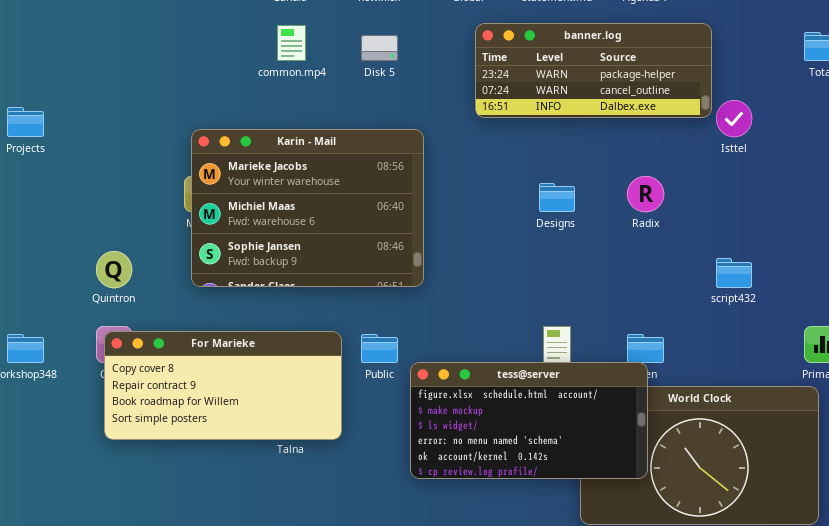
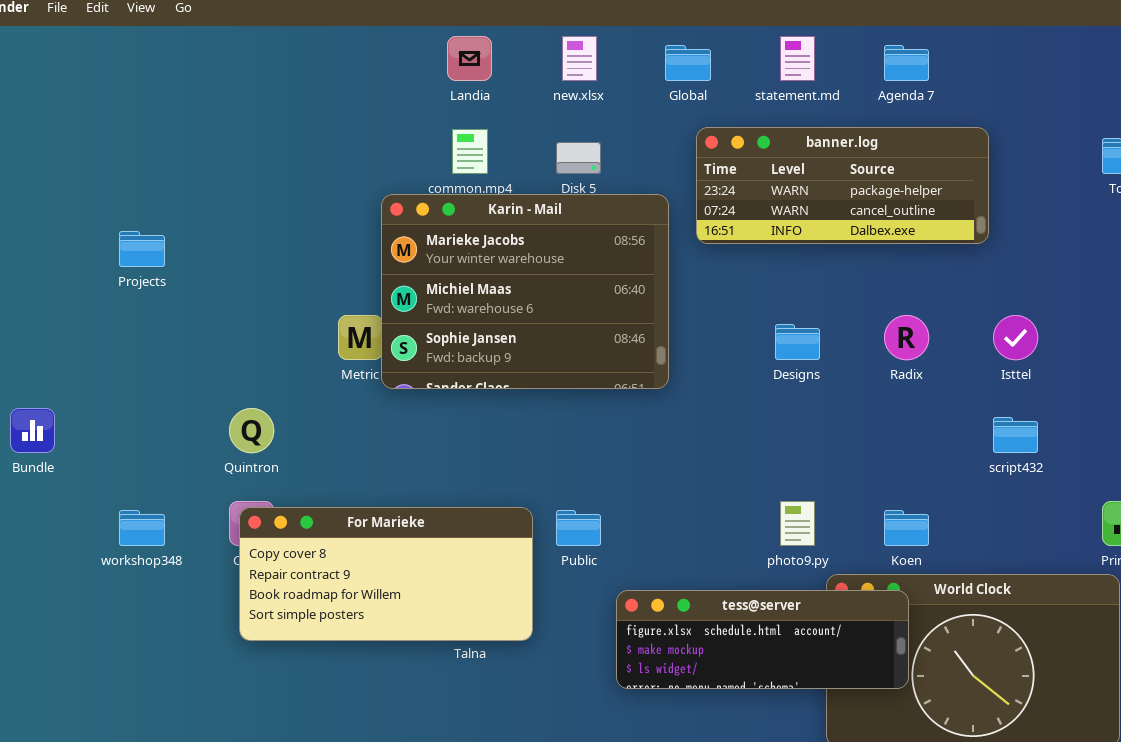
Isttel: [716,100,752,137] -> [993,315,1038,360], moved
Karin - Mail: [191,129,424,287] -> [381,194,669,389], moved
tess@server: [410,362,648,479] -> [616,590,909,689], resized

